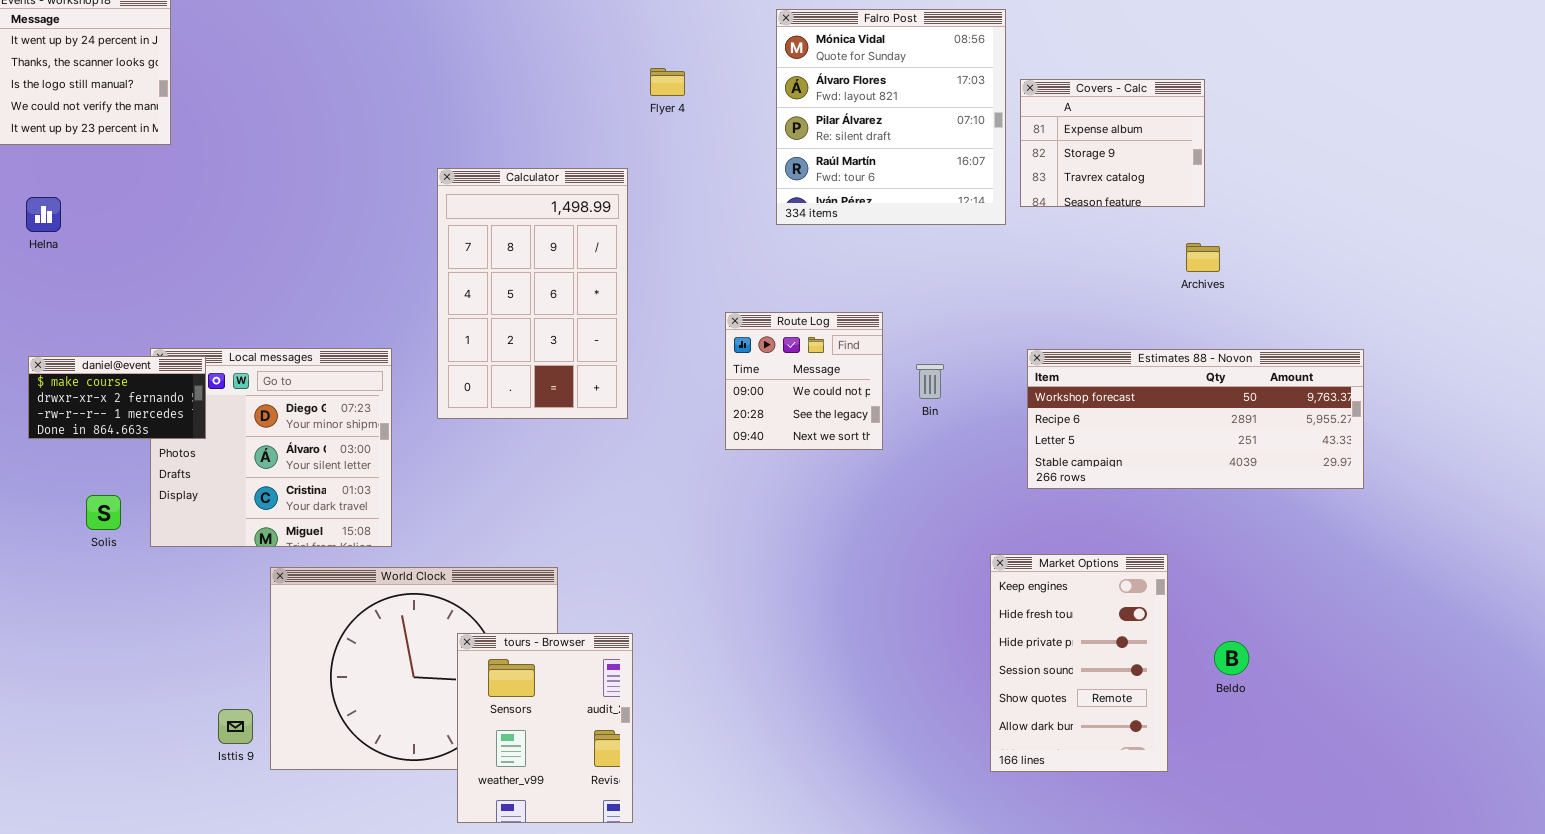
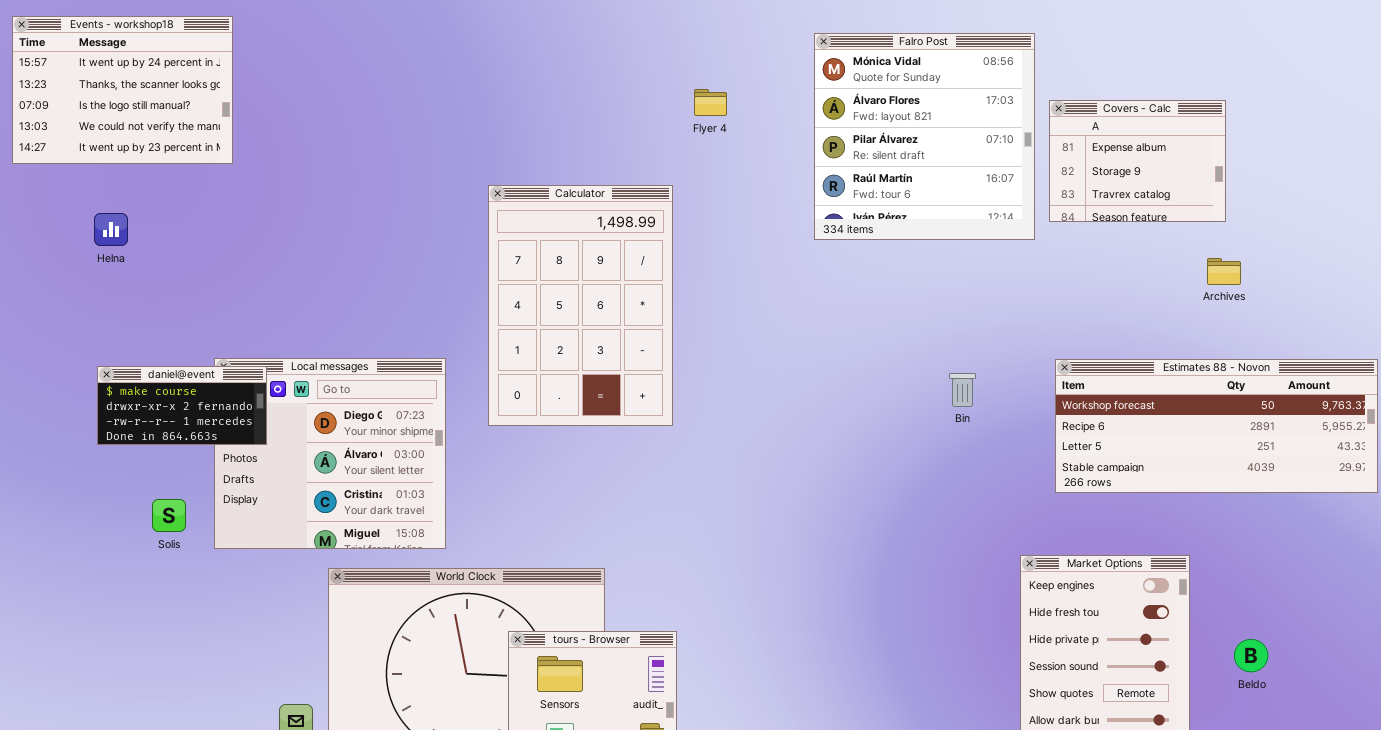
Route Log: [725,312,883,450] -> none, closed

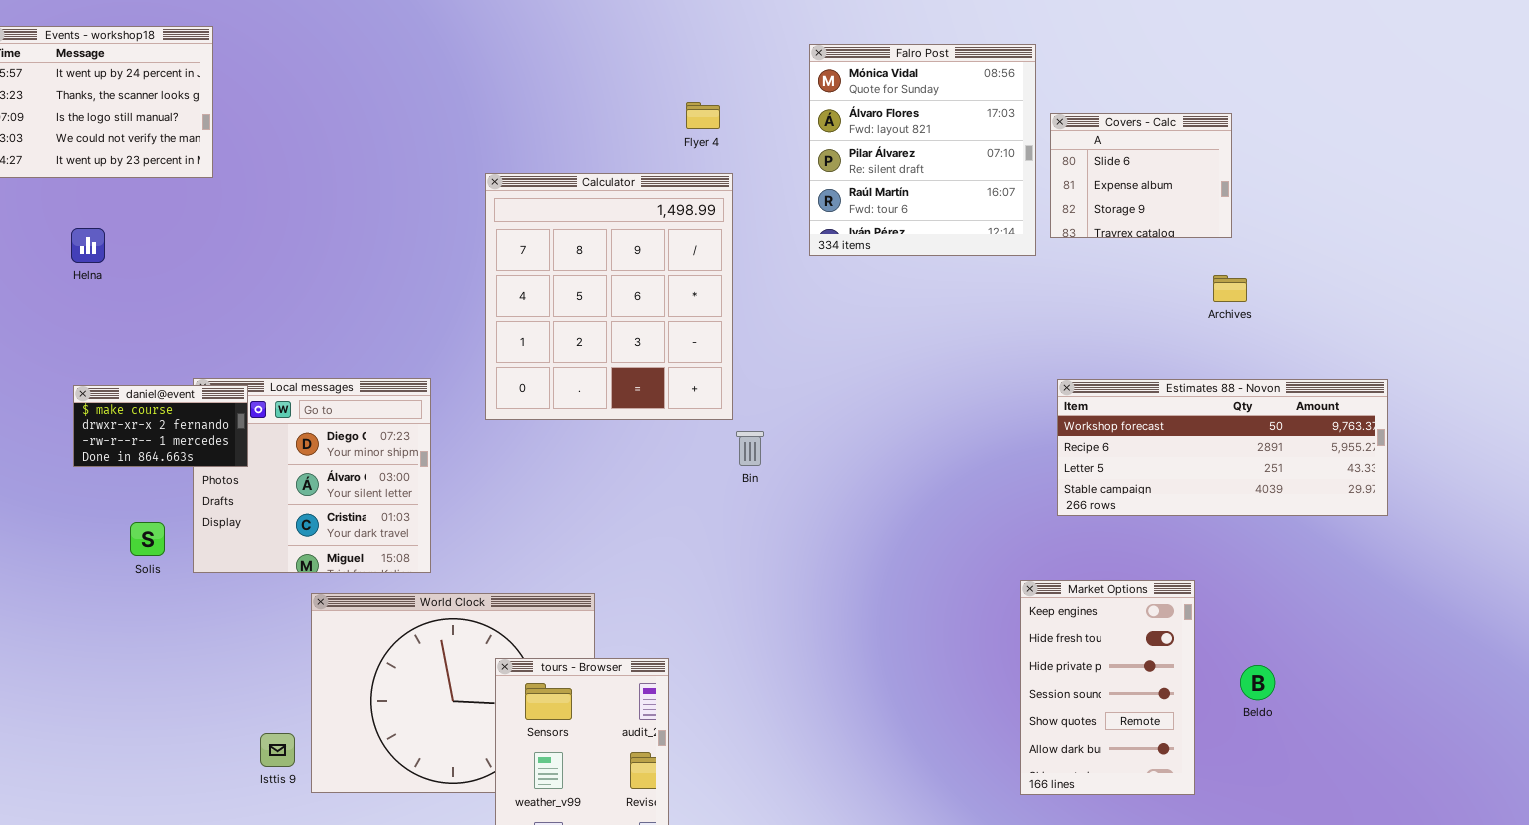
Covers - Calc: [1049,100,1226,222] -> [1050,113,1232,238], scrolled up 1 row
Calculator: [488,185,673,426] -> [485,173,733,420], moved, resized
Bin: [949,373,976,407] -> [736,431,764,466], moved

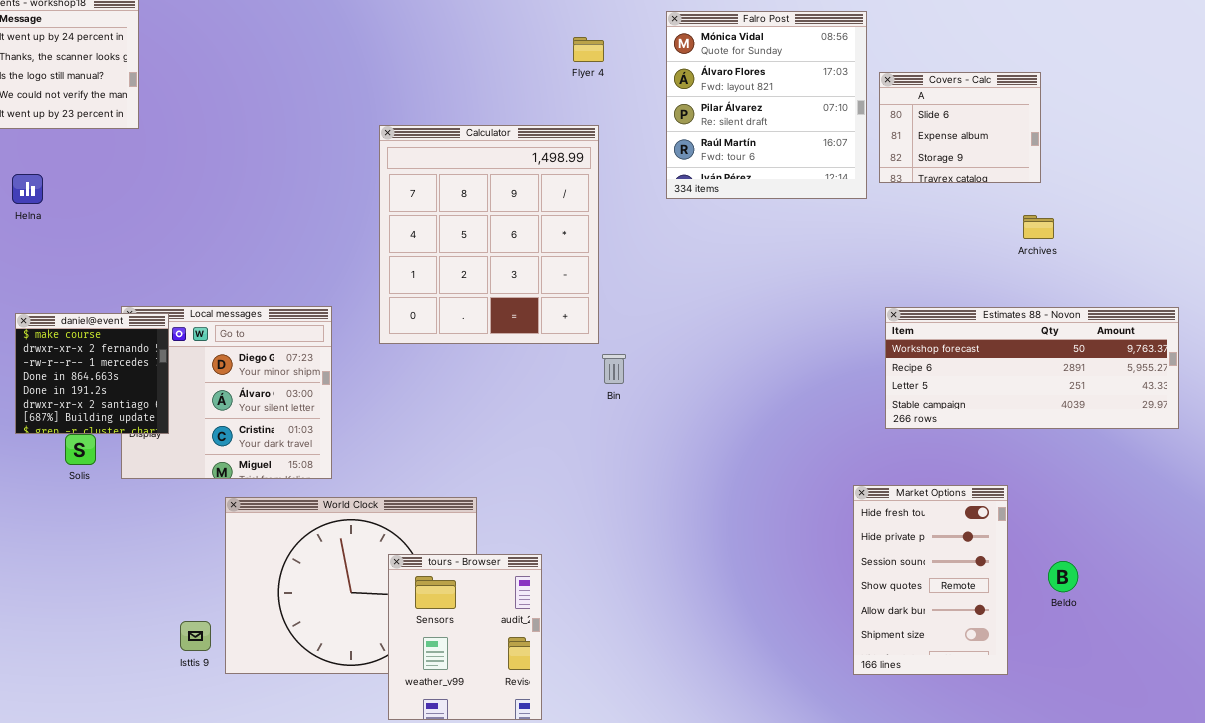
Flyer 4: [686,102,720,129] -> [573,37,604,62], moved
daniel@event: [73,385,248,467] -> [15,313,169,434], resized
Market Options: [1020,580,1195,795] -> [853,485,1008,675], scrolled down 1 row

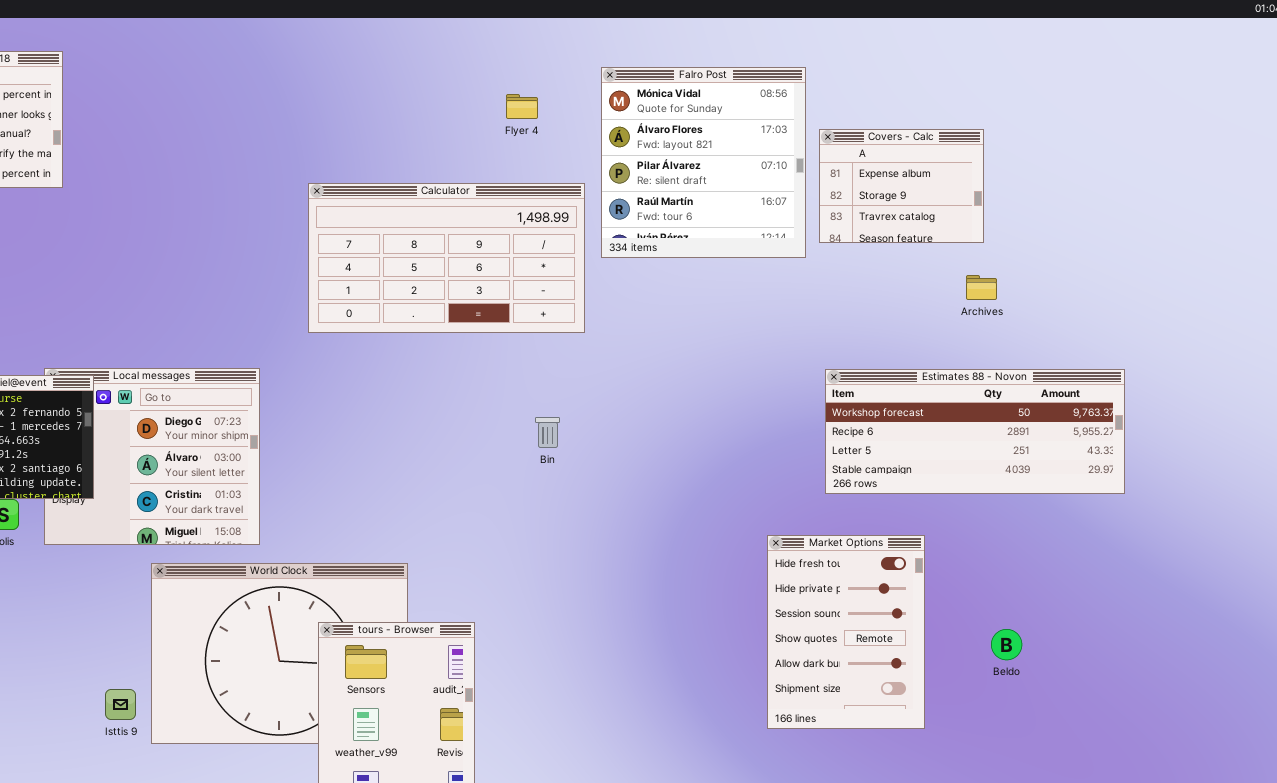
Covers - Calc: [879,72,1041,183] -> [819,129,984,243], scrolled down 1 row
Calculator: [379,125,599,344] -> [308,183,585,333], resized
Market Options: [853,485,1008,675] -> [767,535,925,729], moved

